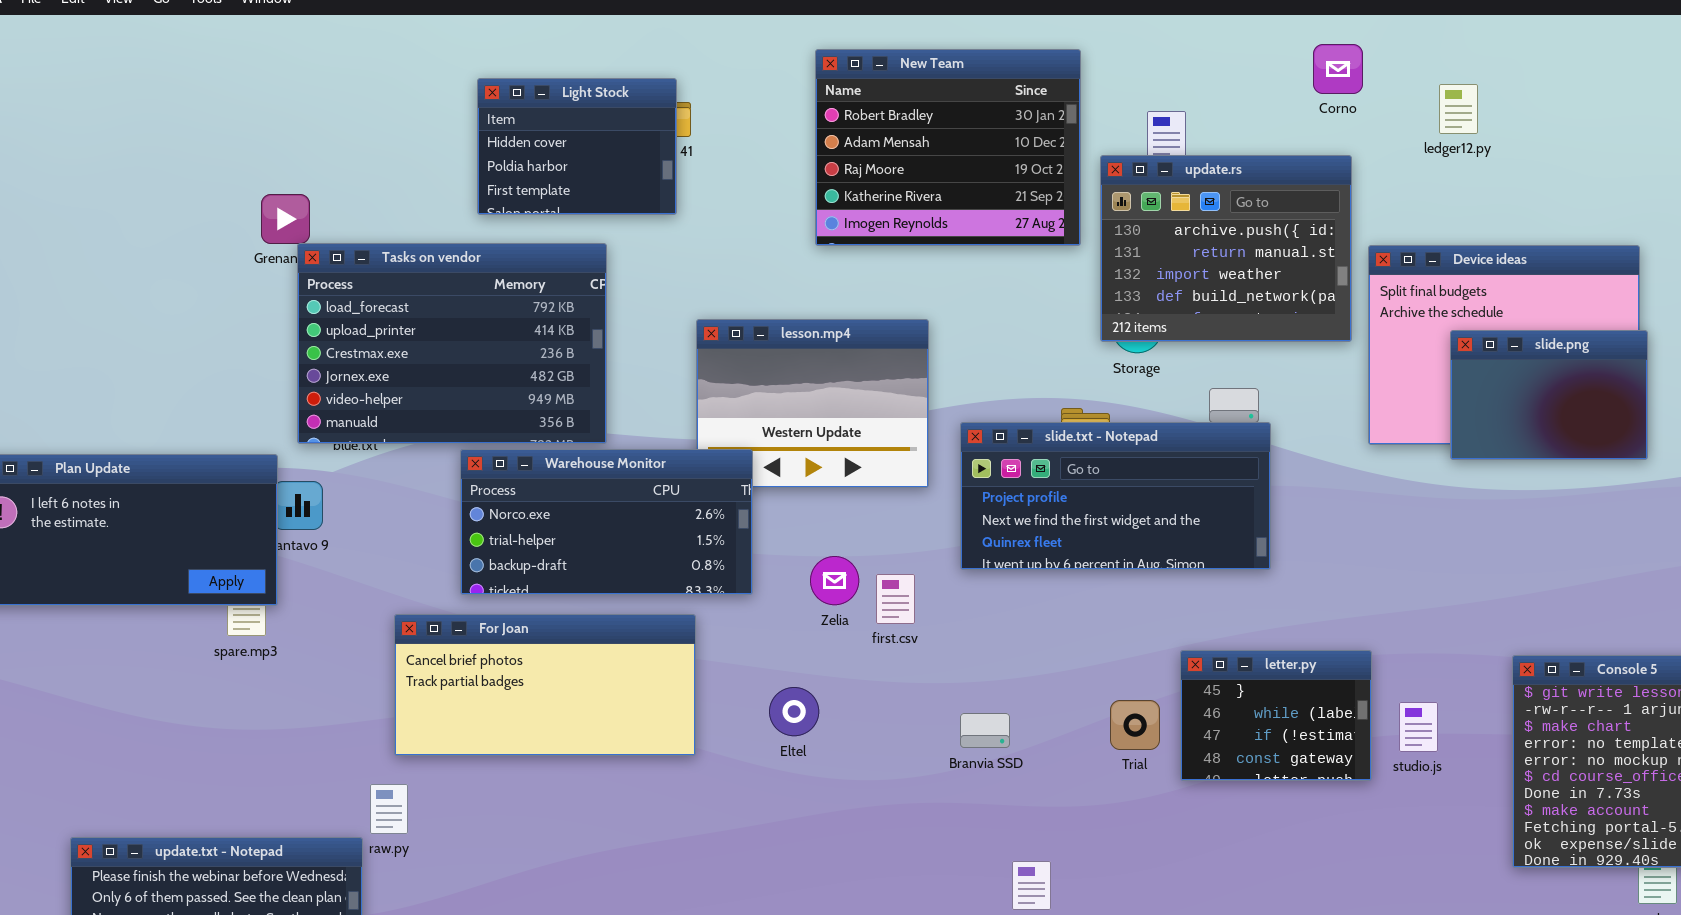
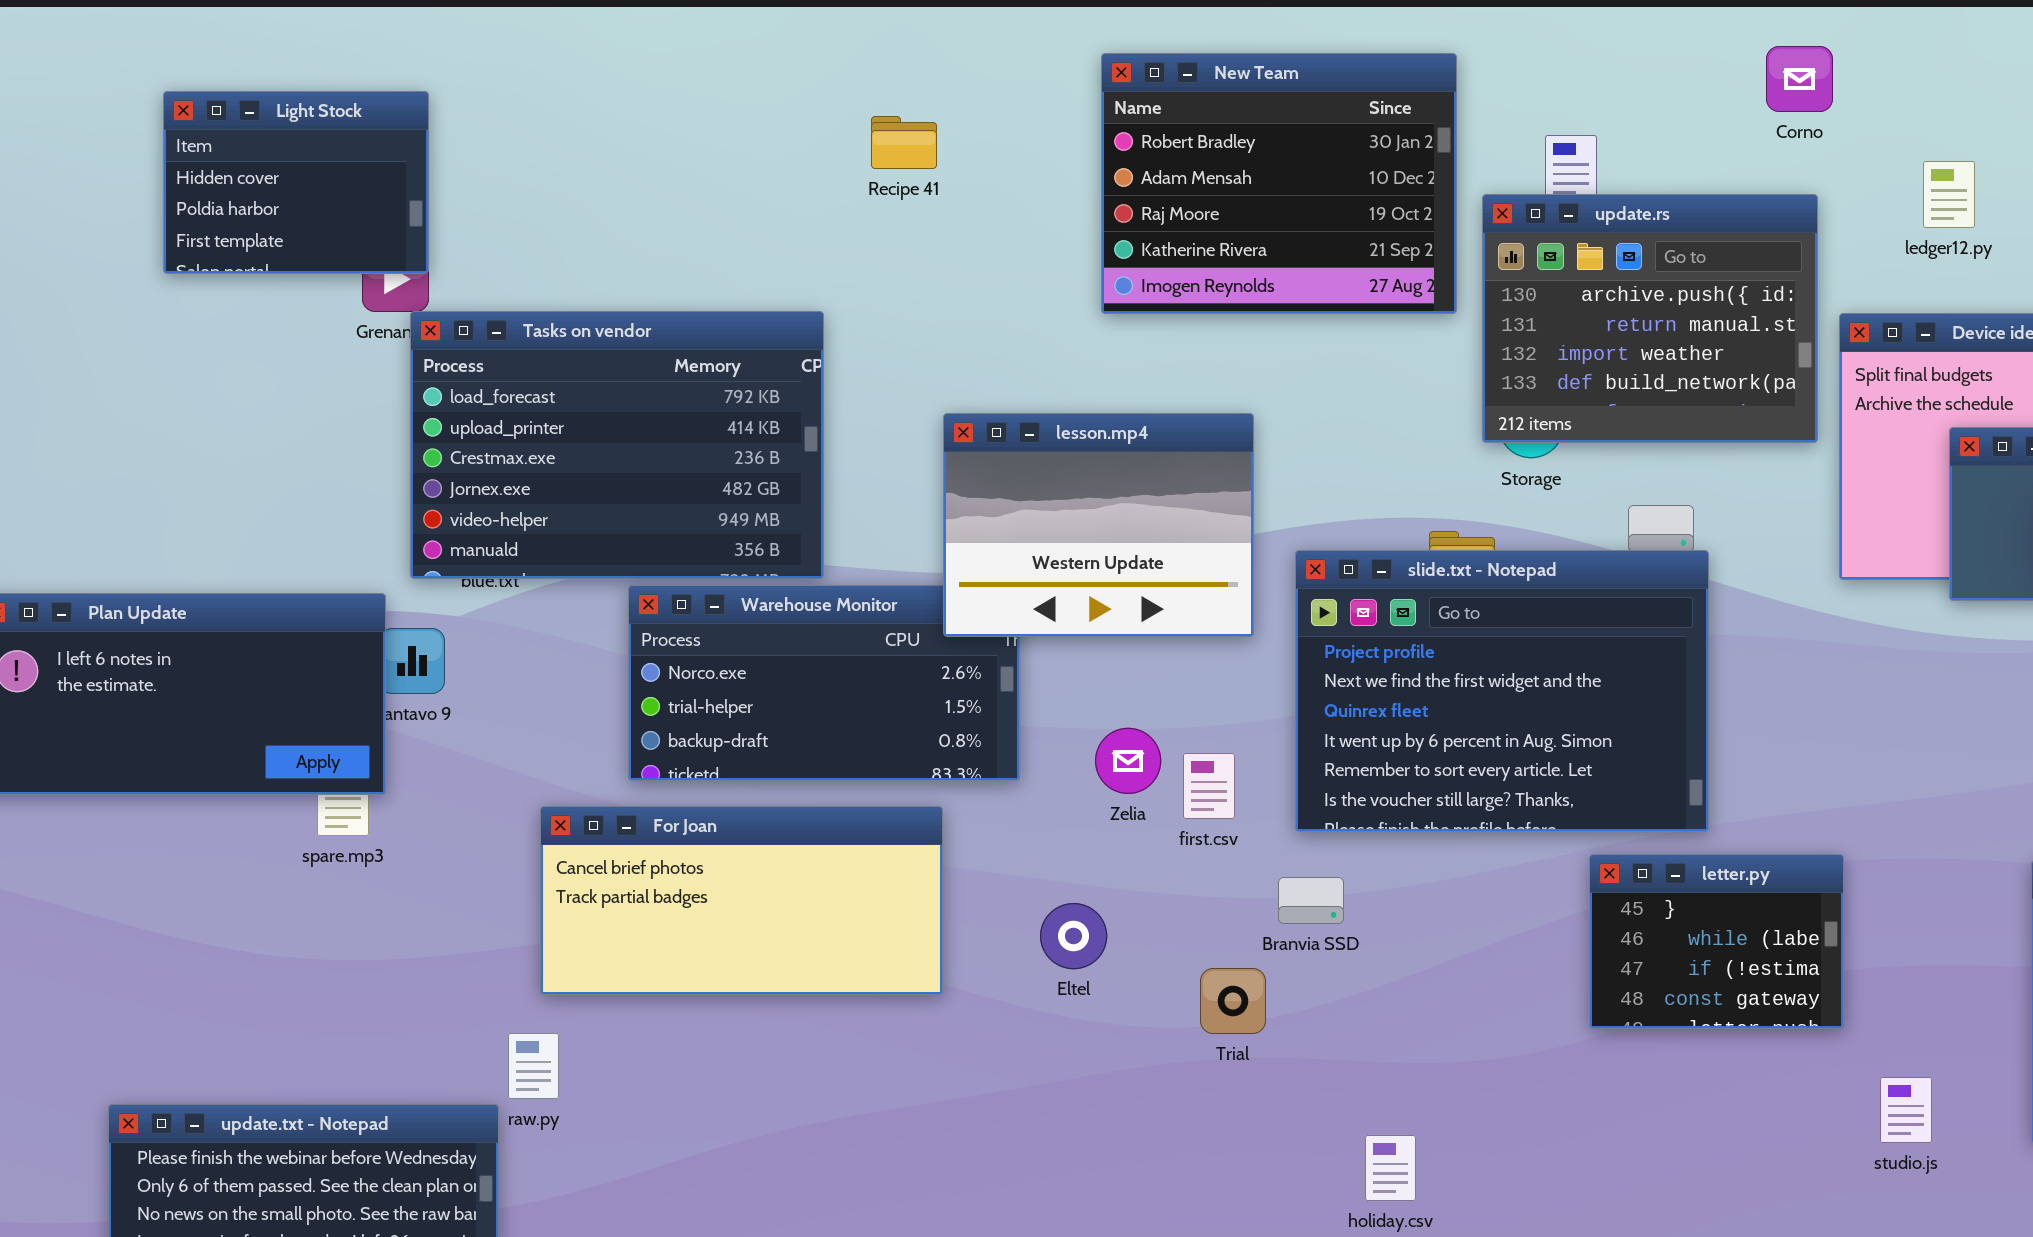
Light Stock: [477,78,677,215] -> [163,91,429,274], moved
ledger12.py: [1439,84,1478,134] -> [1923,161,1975,228], moved
lesson.mp4: [696,319,929,488] -> [943,413,1254,637], raised
slide.txt - Notepad: [960,422,1271,570] -> [1295,550,1709,832], resized
Trial: [1110,700,1160,750] -> [1200,968,1266,1034], moved
studio.js: [1399,702,1438,752] -> [1880,1077,1932,1143], moved
Branvia SSD: [960,713,1010,748] -> [1278,877,1344,924], moved

